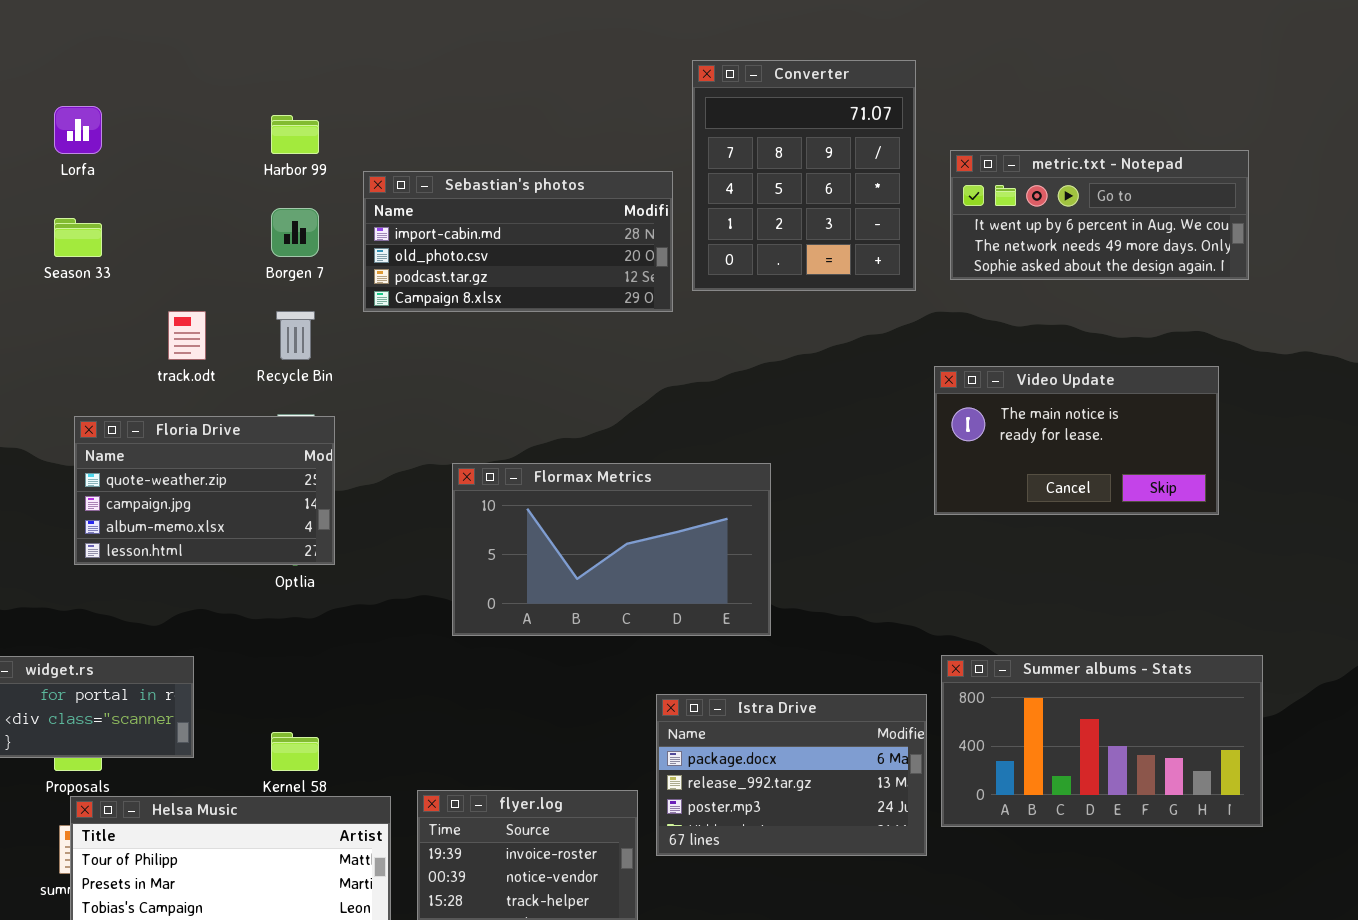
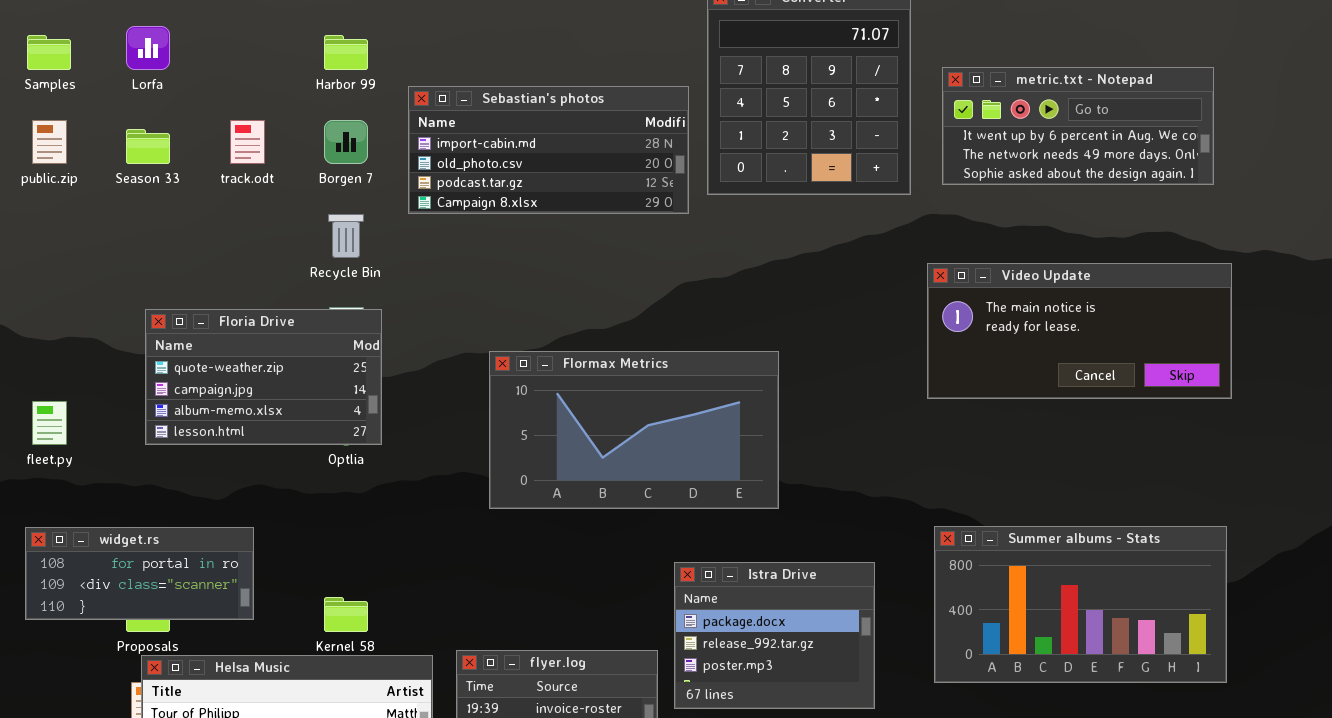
track.odt: [168,311,206,360] -> [230,120,265,164], moved
Video Update: [934,366,1219,515] -> [927,263,1232,399], resized
Istra Drive: [656,694,927,856] -> [674,562,875,709], resized

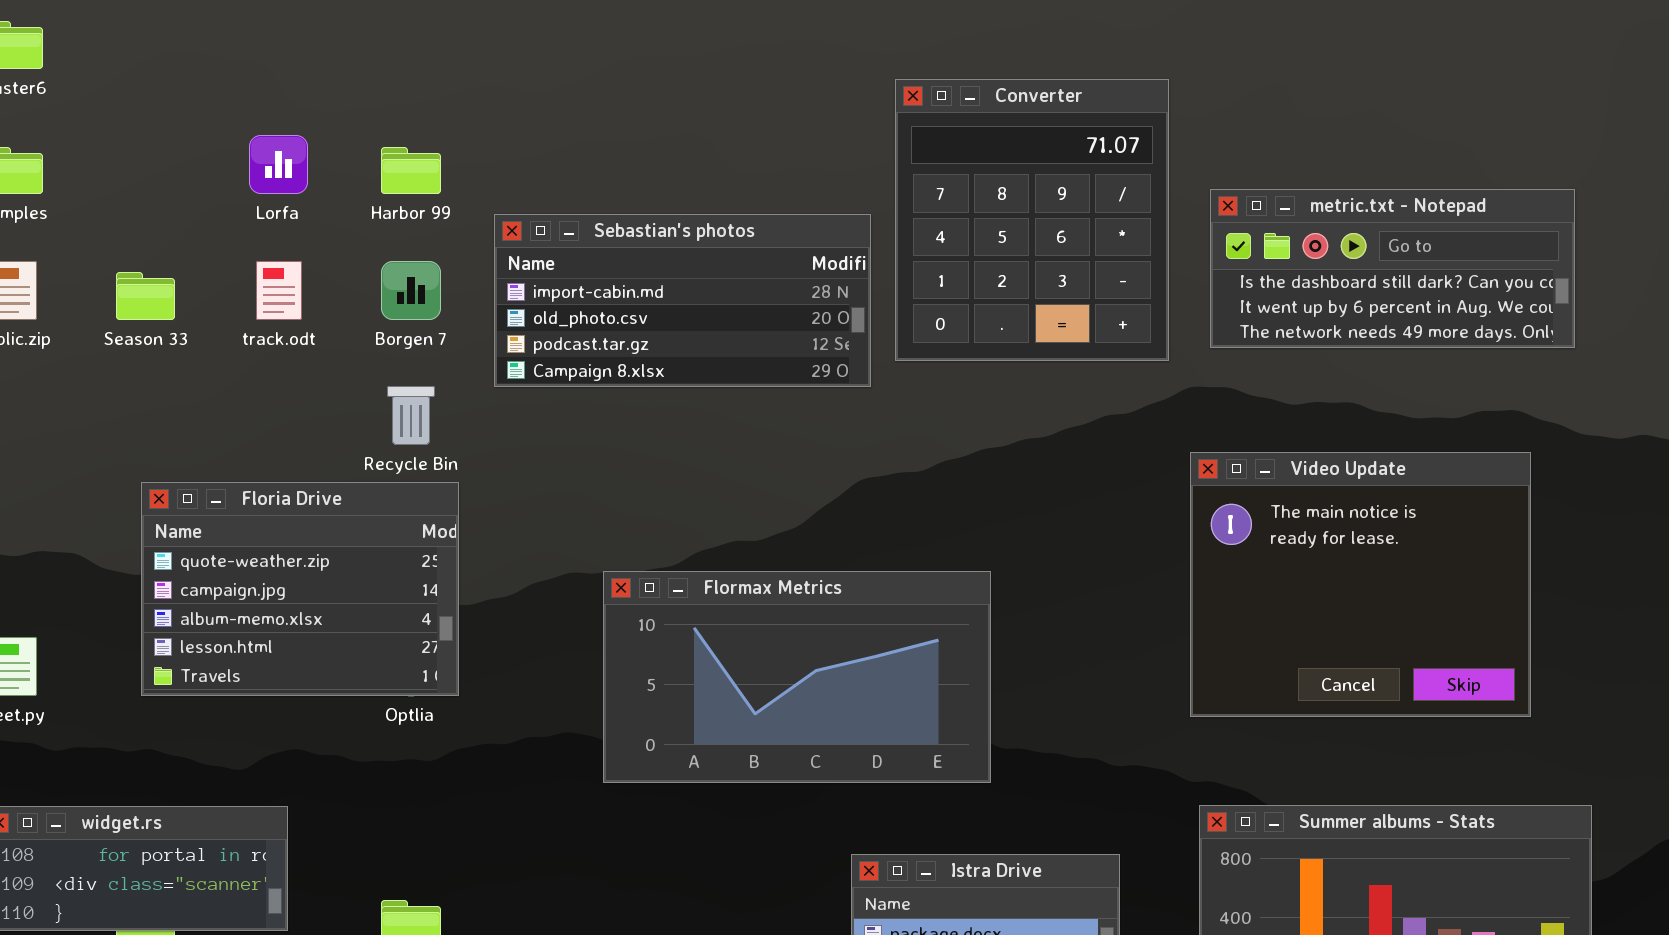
Lorfa: [126,26,170,70] -> [249,135,308,194], moved
metric.txt - Notepad: [942,67,1214,185] -> [1210,189,1575,348], scrolled up 1 row
Video Update: [927,263,1232,399] -> [1190,452,1531,717], resized
Floria Drive: [145,309,382,445] -> [141,482,459,696], resized

